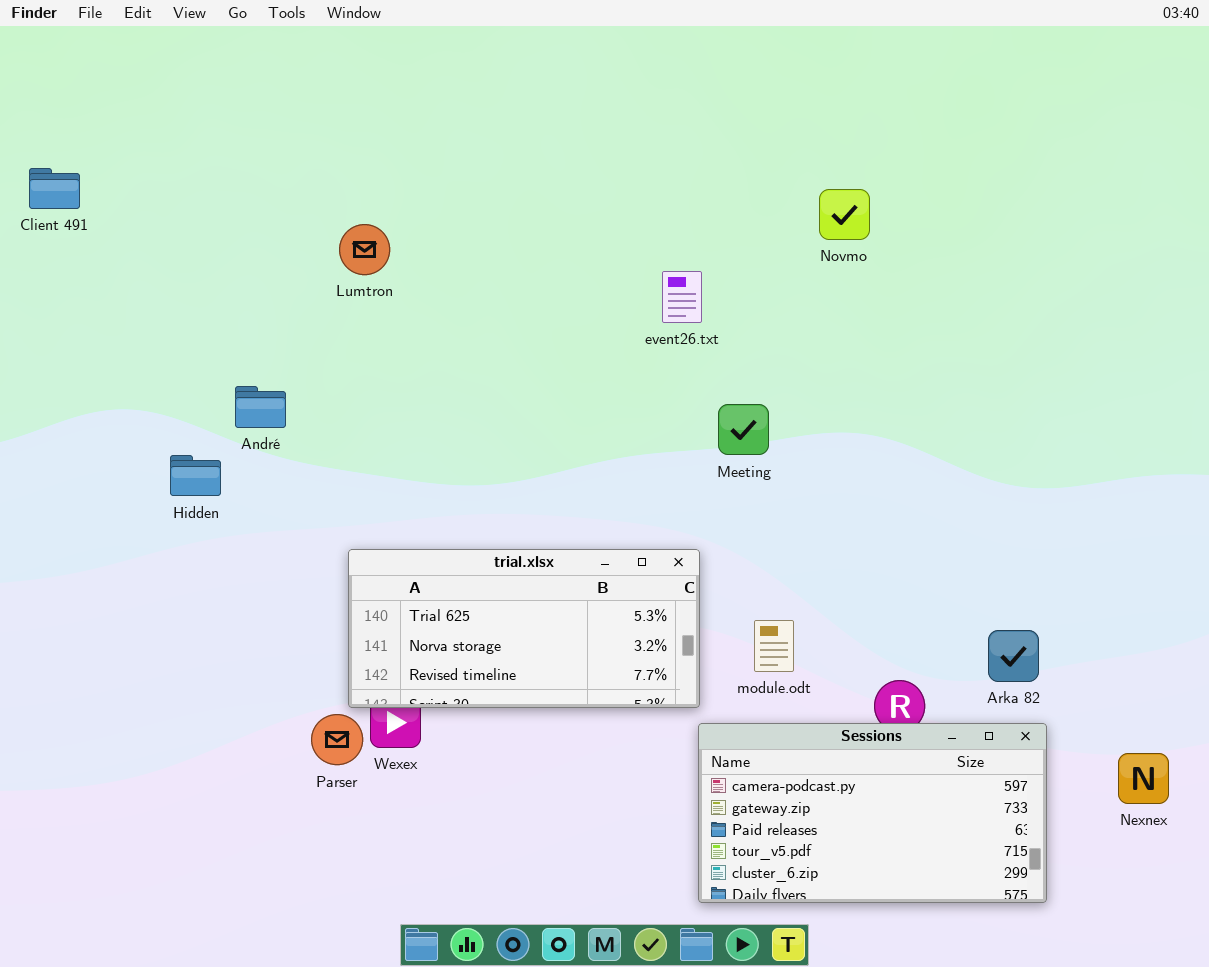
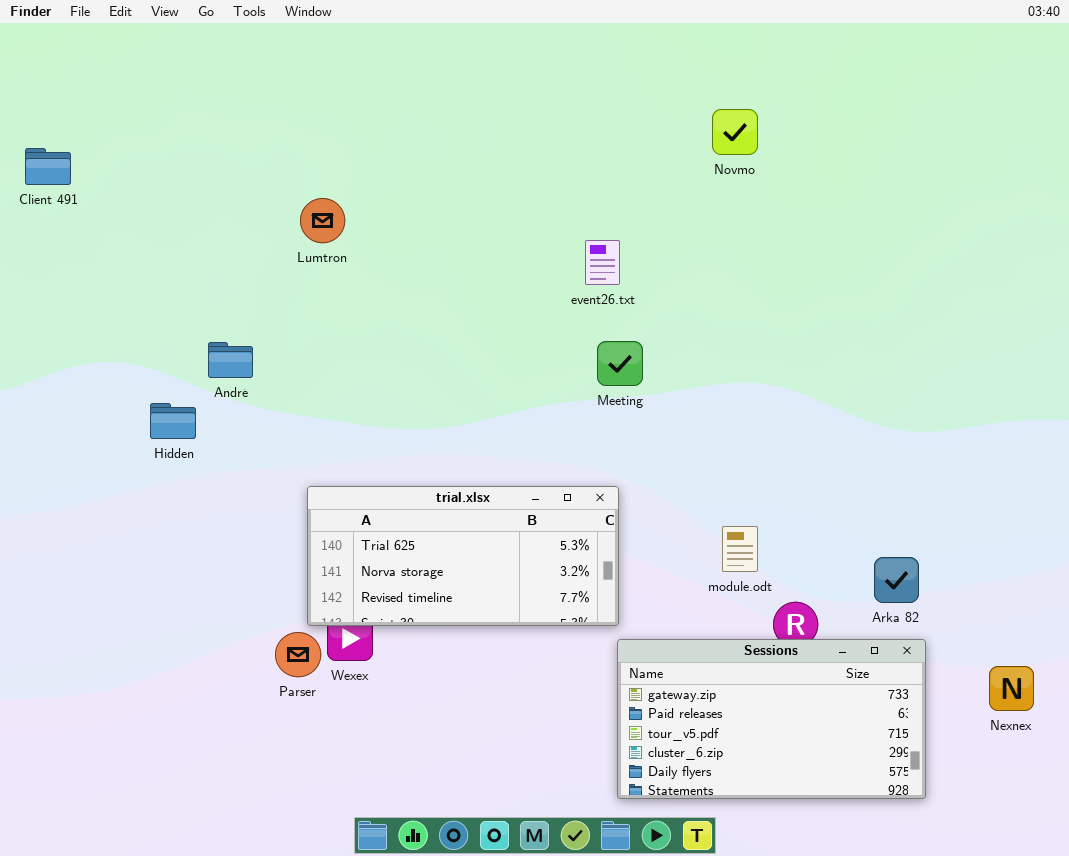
Novmo: [819,189,870,240] -> [712,109,758,155], moved
Meeting: [718,404,769,455] -> [597,341,643,386], moved
module.odt: [754,620,794,672] -> [722,526,758,572], moved
Sessions: [698,723,1047,903] -> [617,639,926,799], scrolled down 1 row

